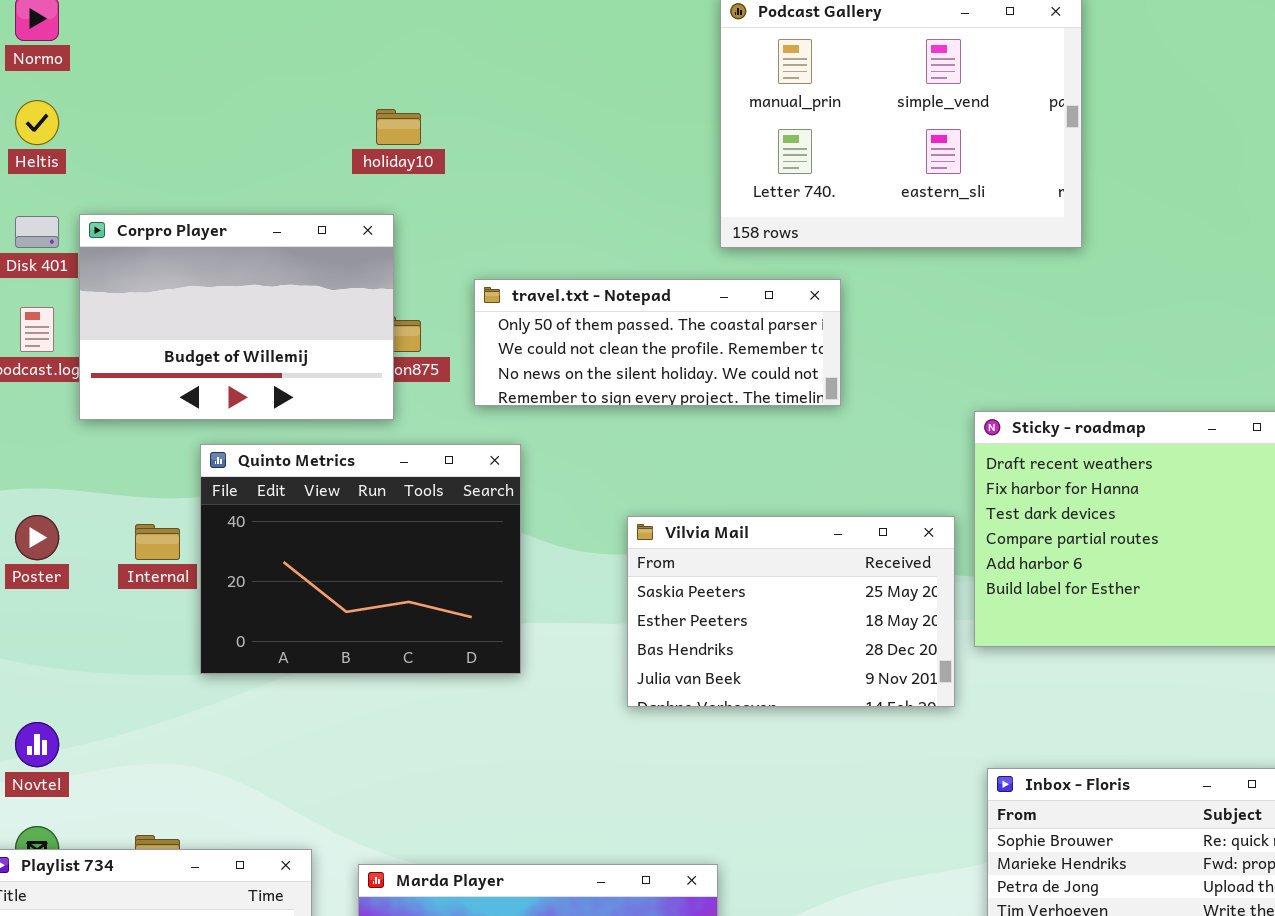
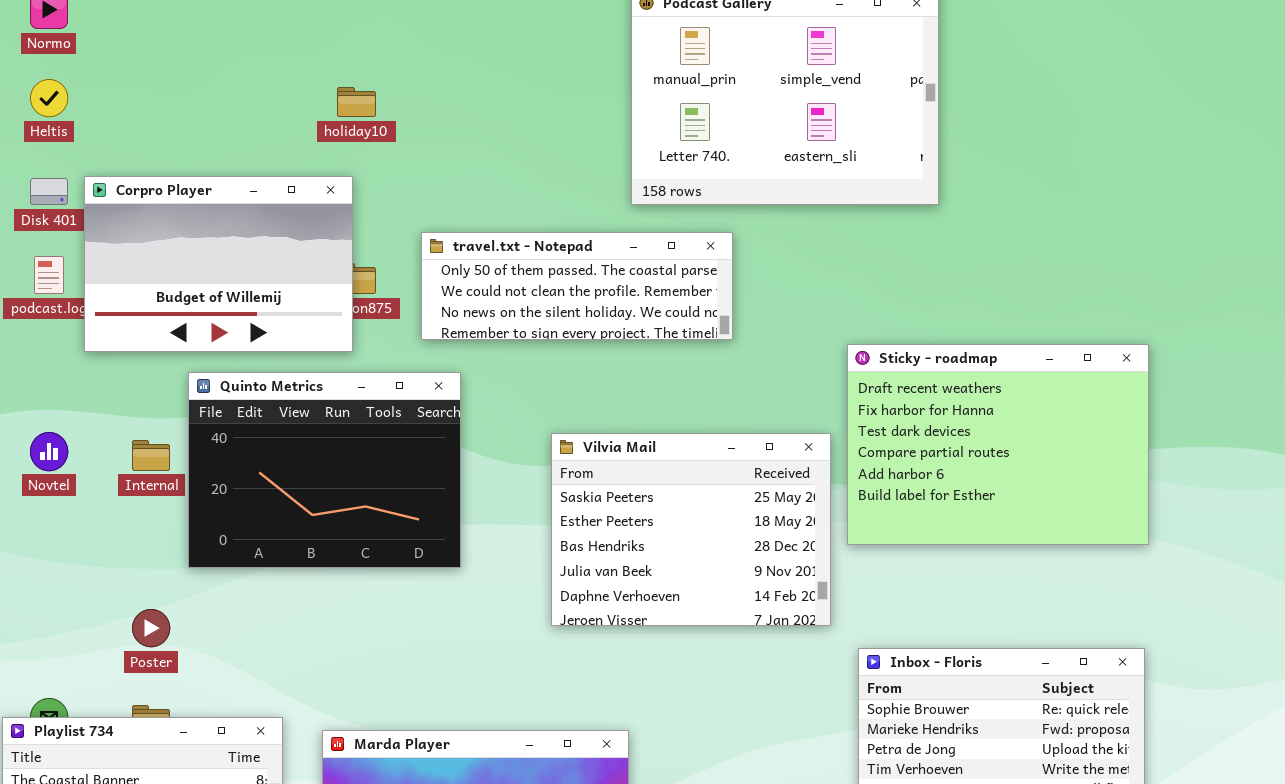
Poster: [15,515,59,560] -> [132,609,170,647], moved
Vilvia Mail: [627,516,955,707] -> [551,433,831,626], resized
Novtel: [15,722,59,767] -> [30,432,68,471], moved

